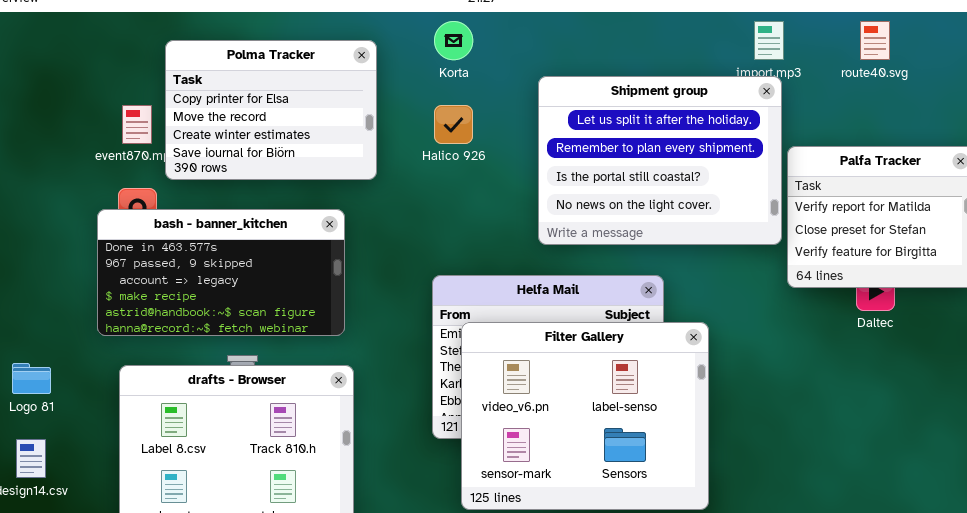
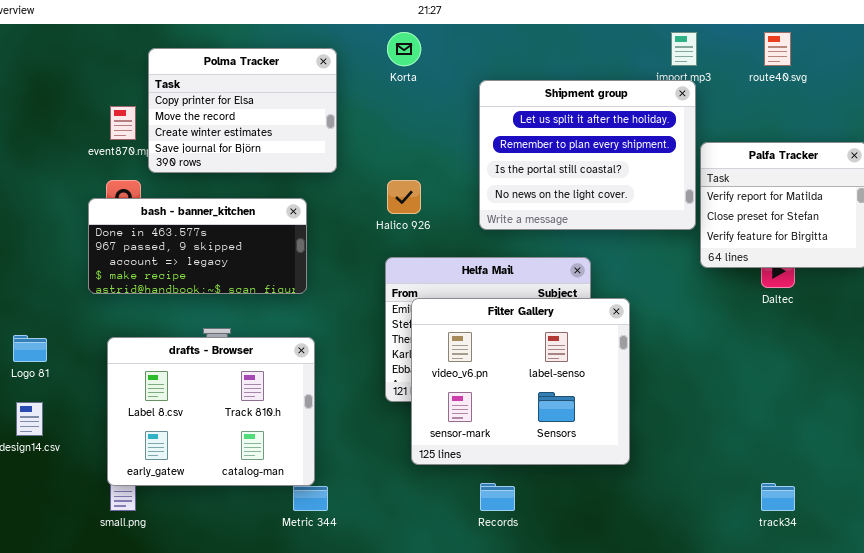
Halico 926: [434,105,473,144] -> [387,180,421,214], moved
bash - banner_kitchen: [97,209,345,336] -> [88,198,307,294], resized

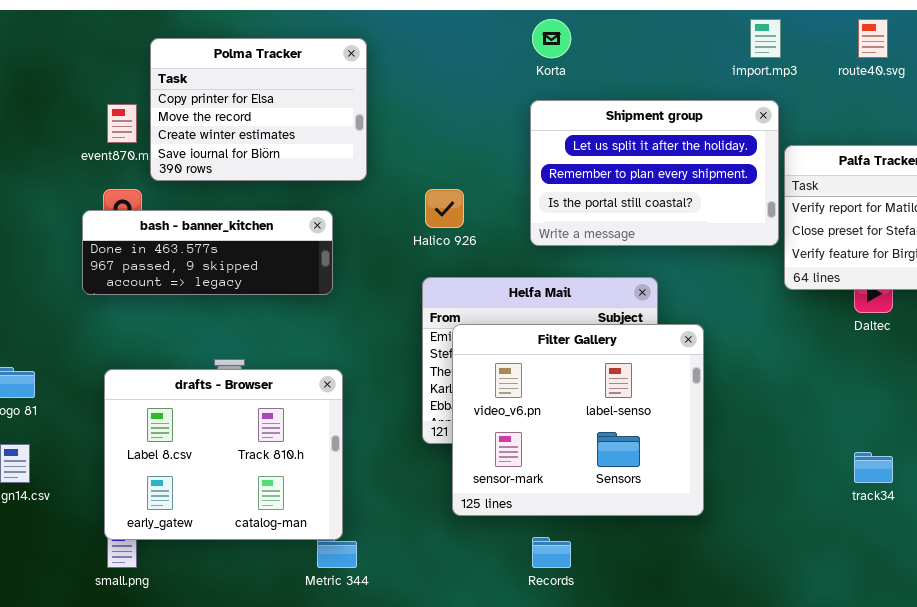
Korta: [387,32,421,66] -> [532,19,571,58], moved
Shipment group: [479,80,696,230] -> [530,100,779,246], resized
bash - banner_kitchen: [88,198,307,294] -> [82,210,333,295], resized
track34: [761,483,795,511] -> [854,452,893,483], moved

